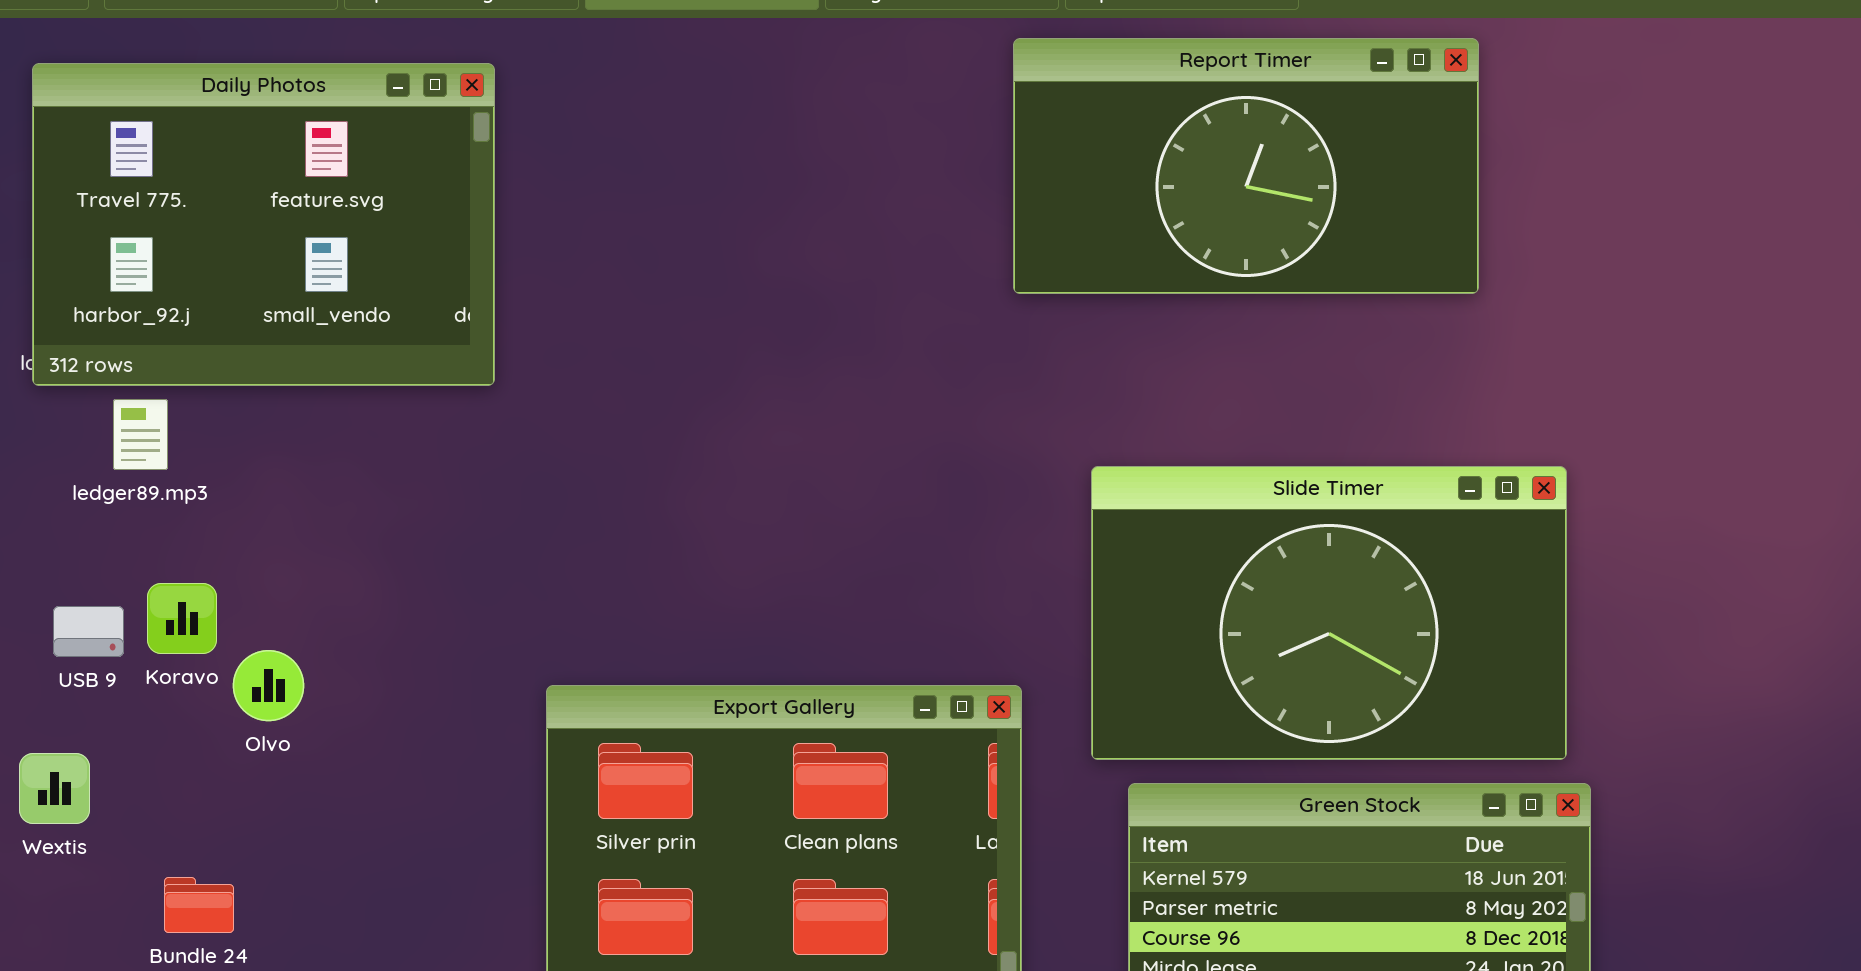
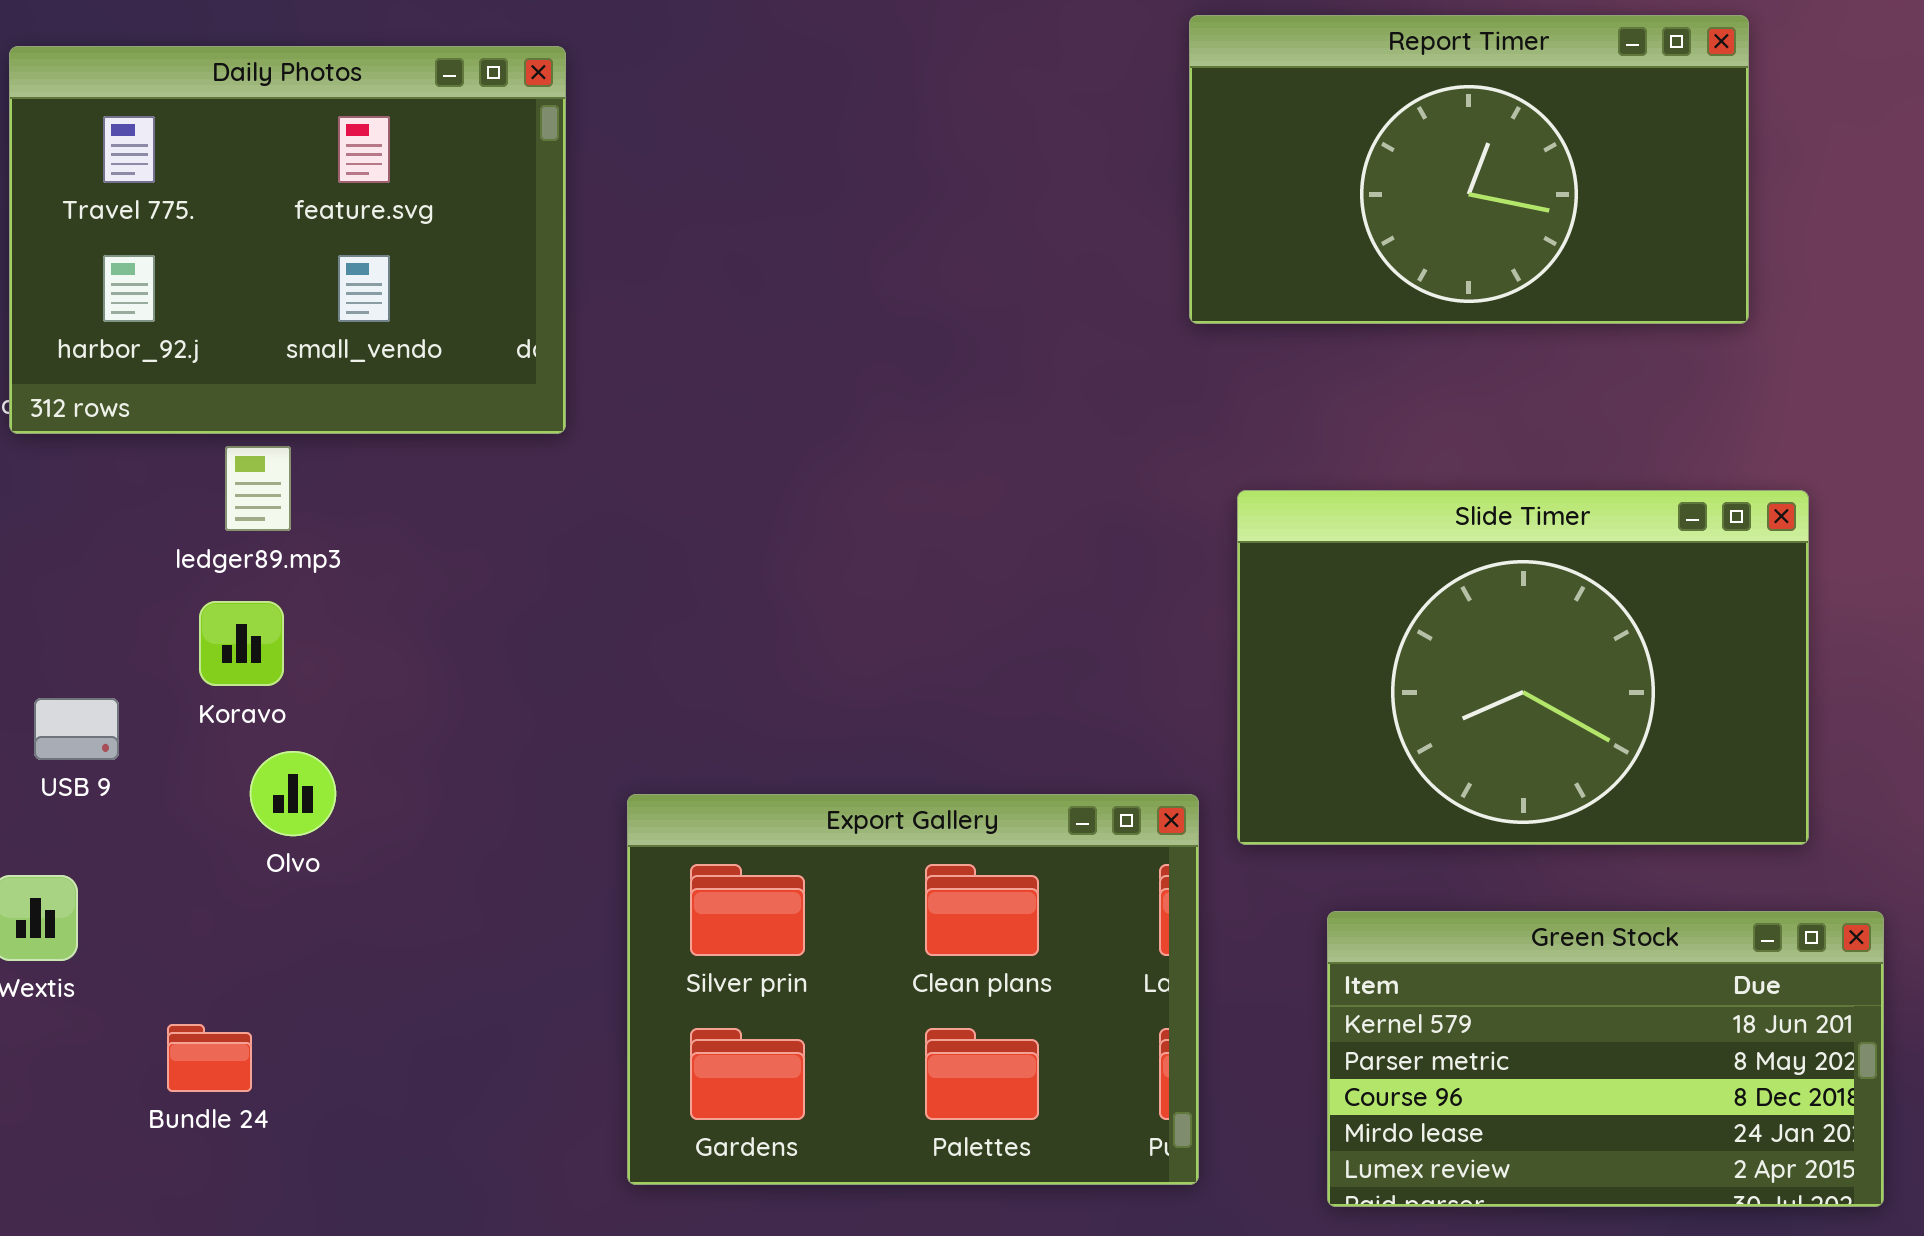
ledger89.mp3: [113,399,168,470] -> [225,446,291,531], moved
Slide Timer: [1091,466,1567,760] -> [1237,490,1809,845], moved
Koravo: [147,583,217,654] -> [199,601,284,686], moved

